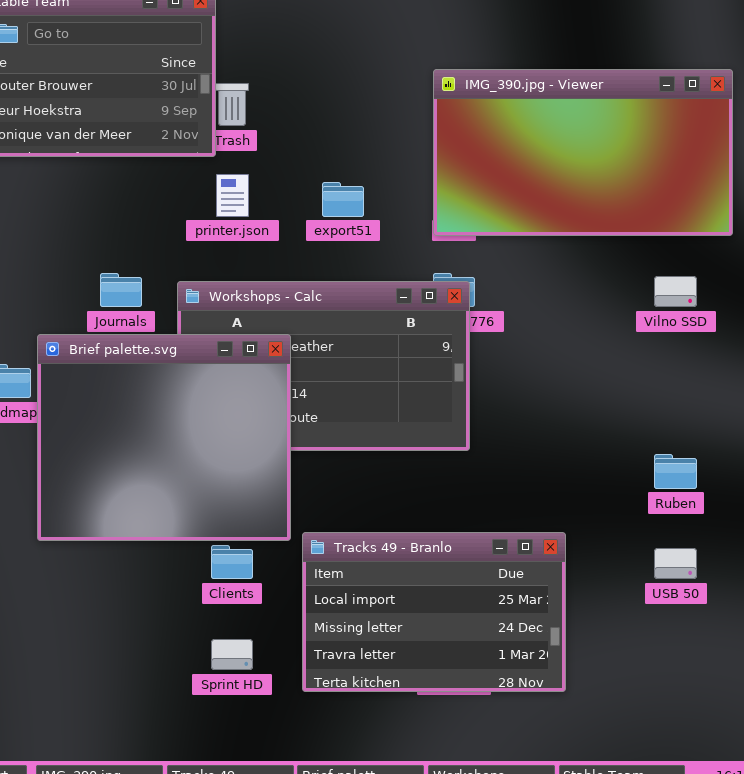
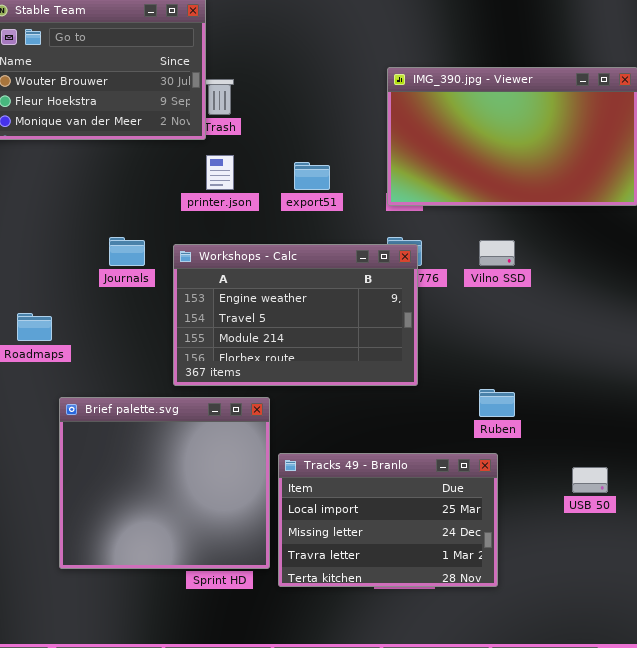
Vilno SSD: [654,276,697,307] -> [479,240,515,266], moved
Brief palette.svg: [37,334,291,541] -> [59,397,270,569], moved
Ruben: [654,454,697,489] -> [479,389,515,417], moved

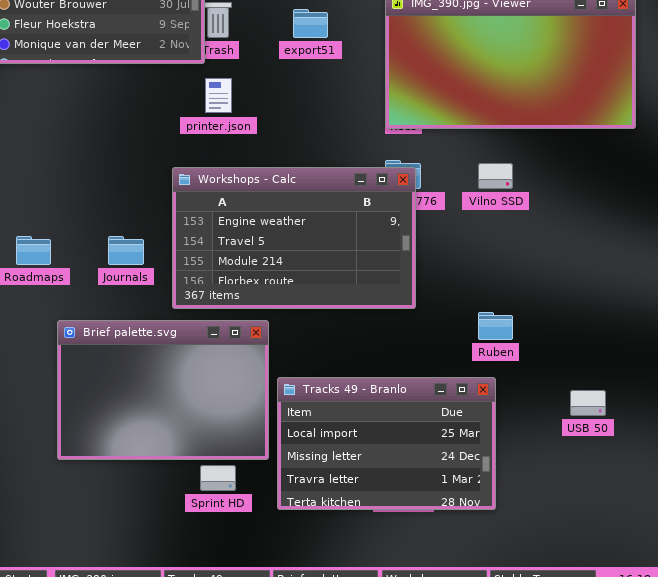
export51: [294,162,330,190] -> [293,9,328,38], moved
Journals: [109,237,145,266] -> [108,236,144,265], moved
Brief palette.svg: [59,397,270,569] -> [57,320,269,460], resized

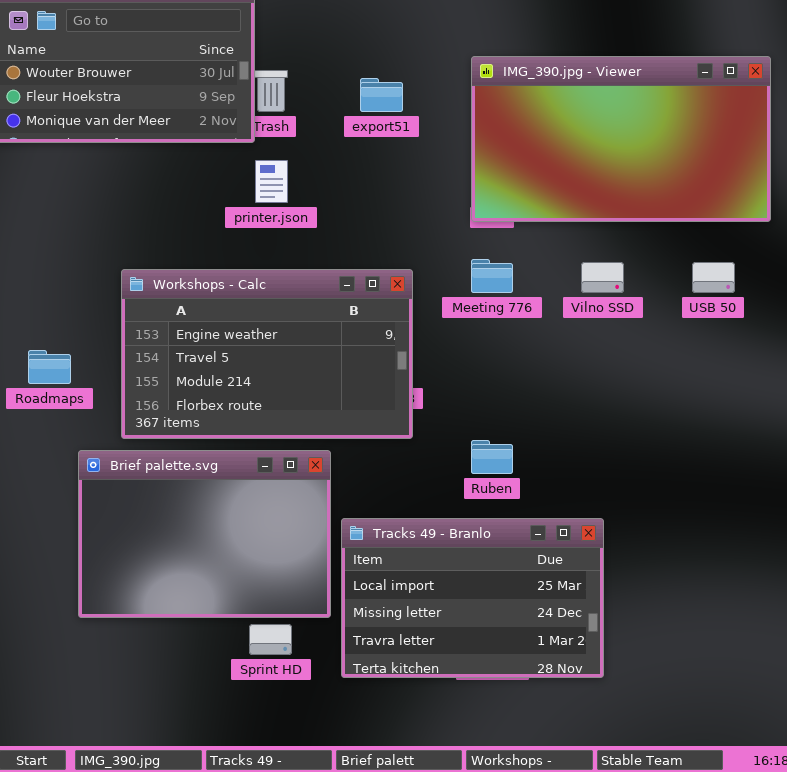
Workshops - Calc: [172,167,416,309] -> [121,269,413,439], moved
Ruben: [478,312,513,340] -> [471,440,513,474], moved
USB 50: [570,390,606,416] -> [692,262,735,293], moved

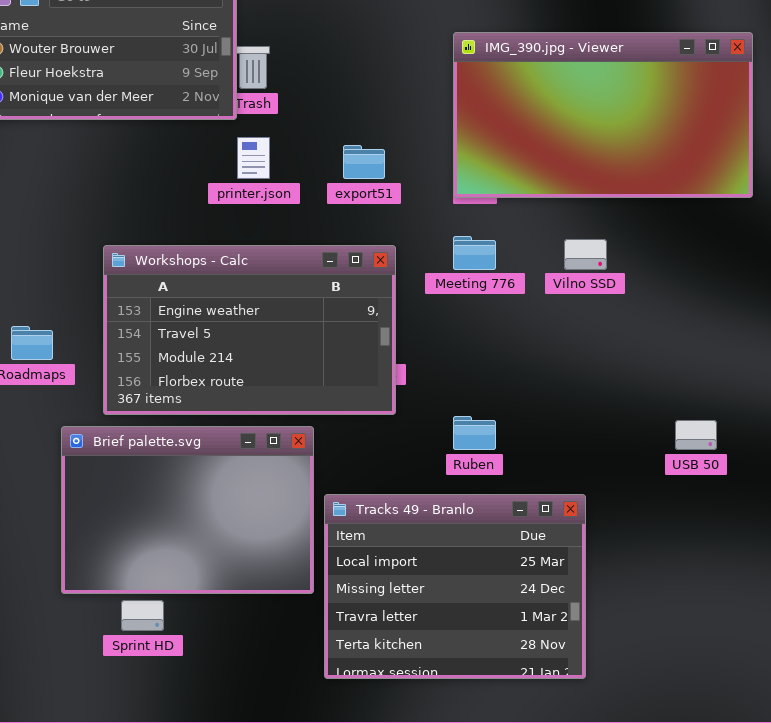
export51: [360,78,403,112] -> [343,145,385,179], moved
USB 50: [692,262,735,293] -> [675,420,717,450], moved
Tracks 49 - Branlo: [341,518,604,678] -> [324,494,586,679], resized
Sprint HD: [249,624,292,655] -> [121,600,164,631], moved

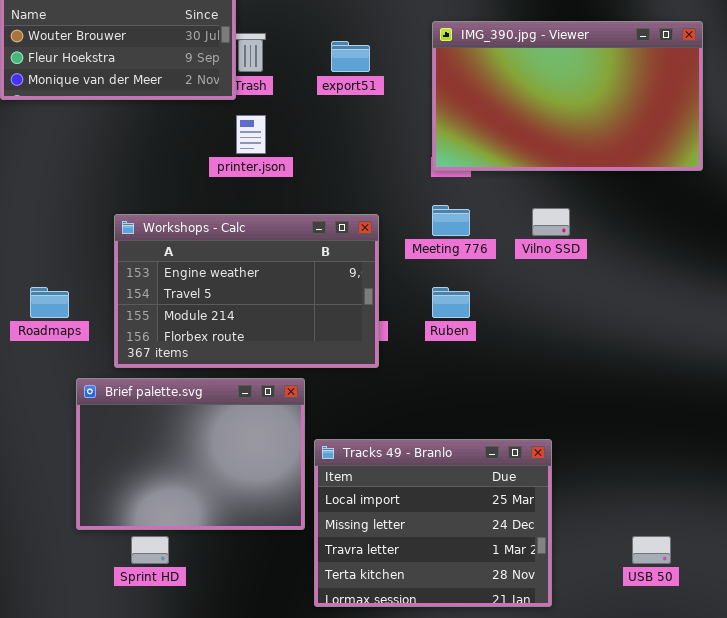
export51: [343,145,385,179] -> [331,41,370,72], moved
Ruben: [453,416,496,450] -> [432,287,470,318], moved
USB 50: [675,420,717,450] -> [632,536,671,564], moved

